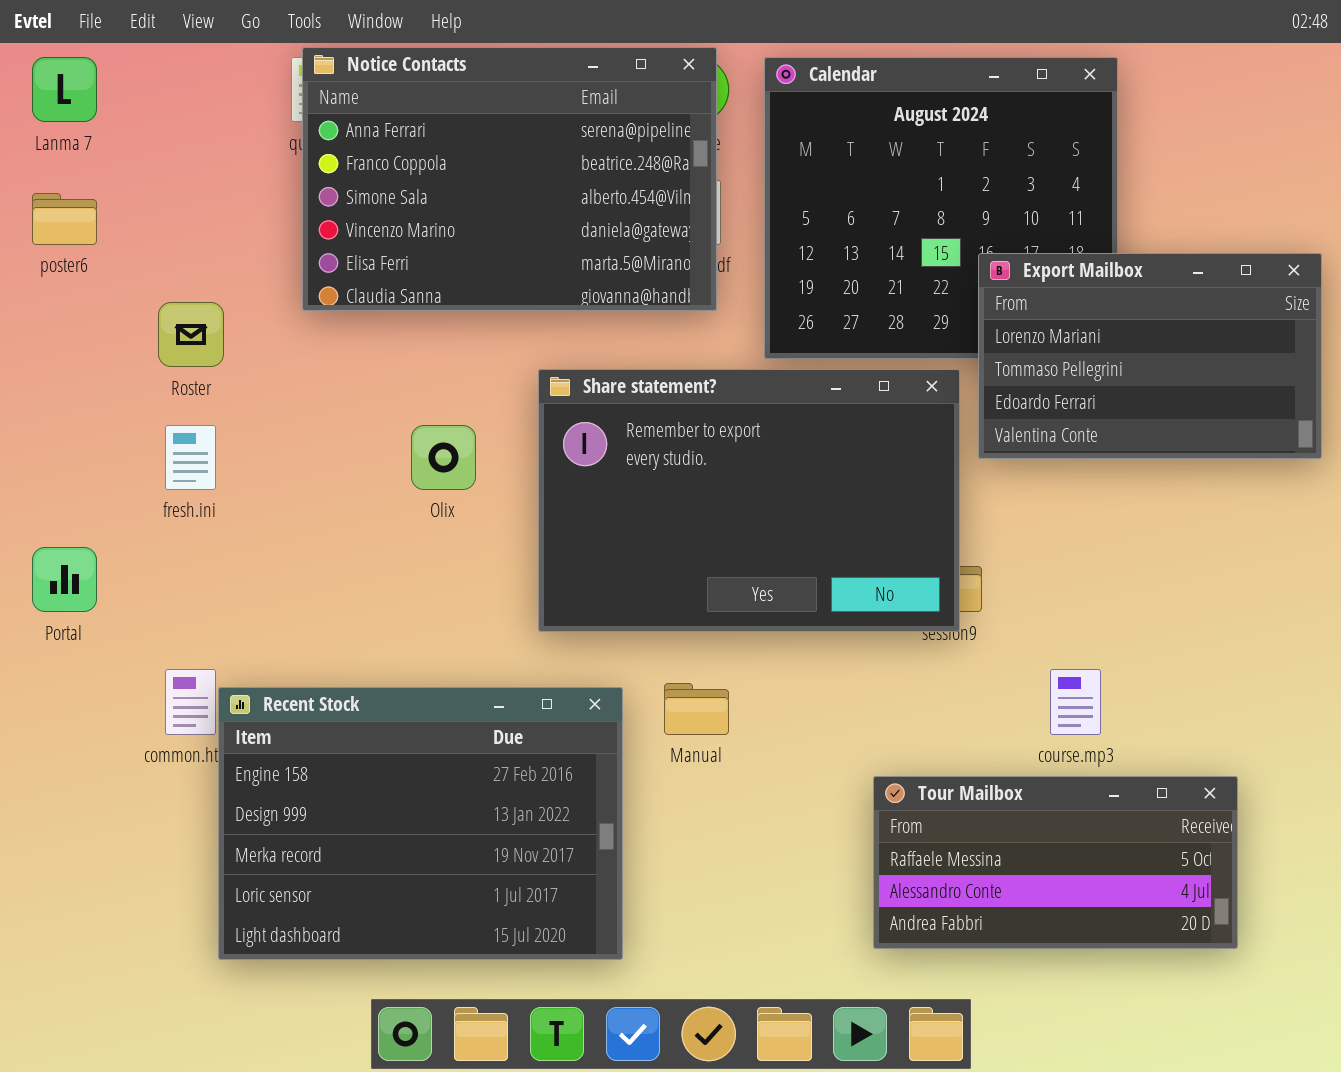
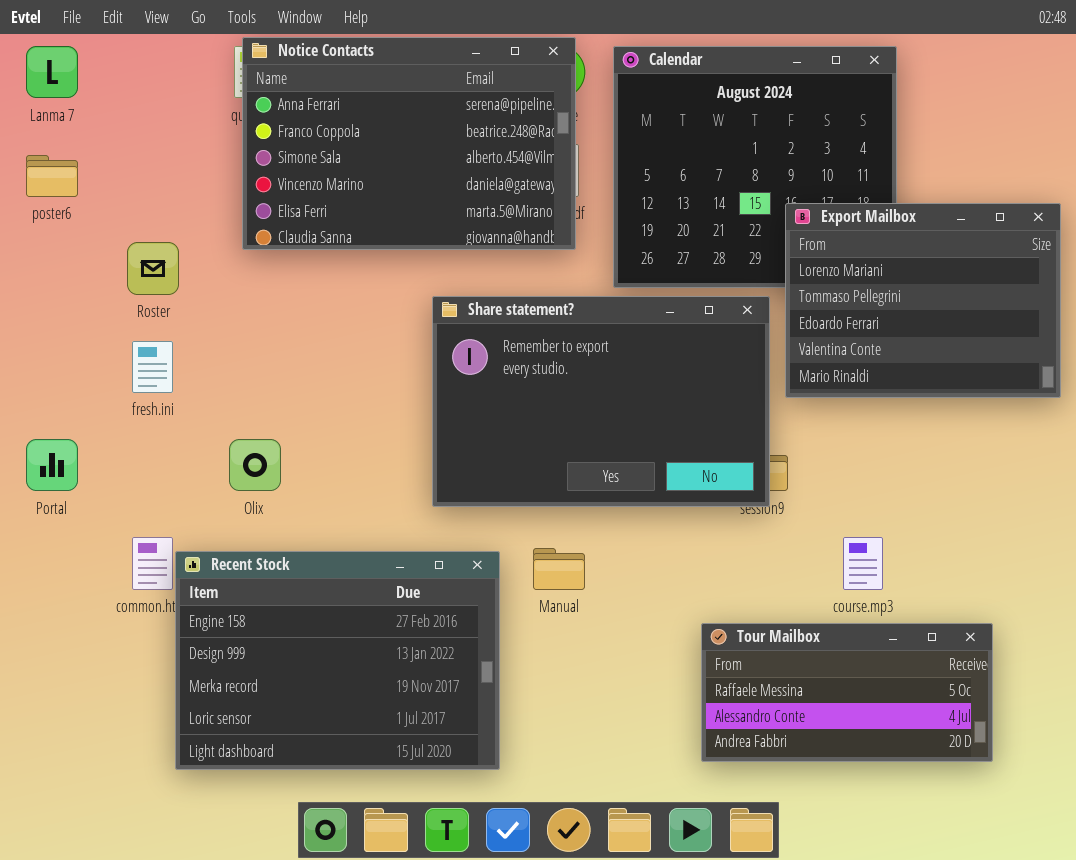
Export Mailbox: [978,253,1322,459] -> [785,203,1061,398], resized
Olix: [411,425,476,490] -> [229,439,281,491], moved

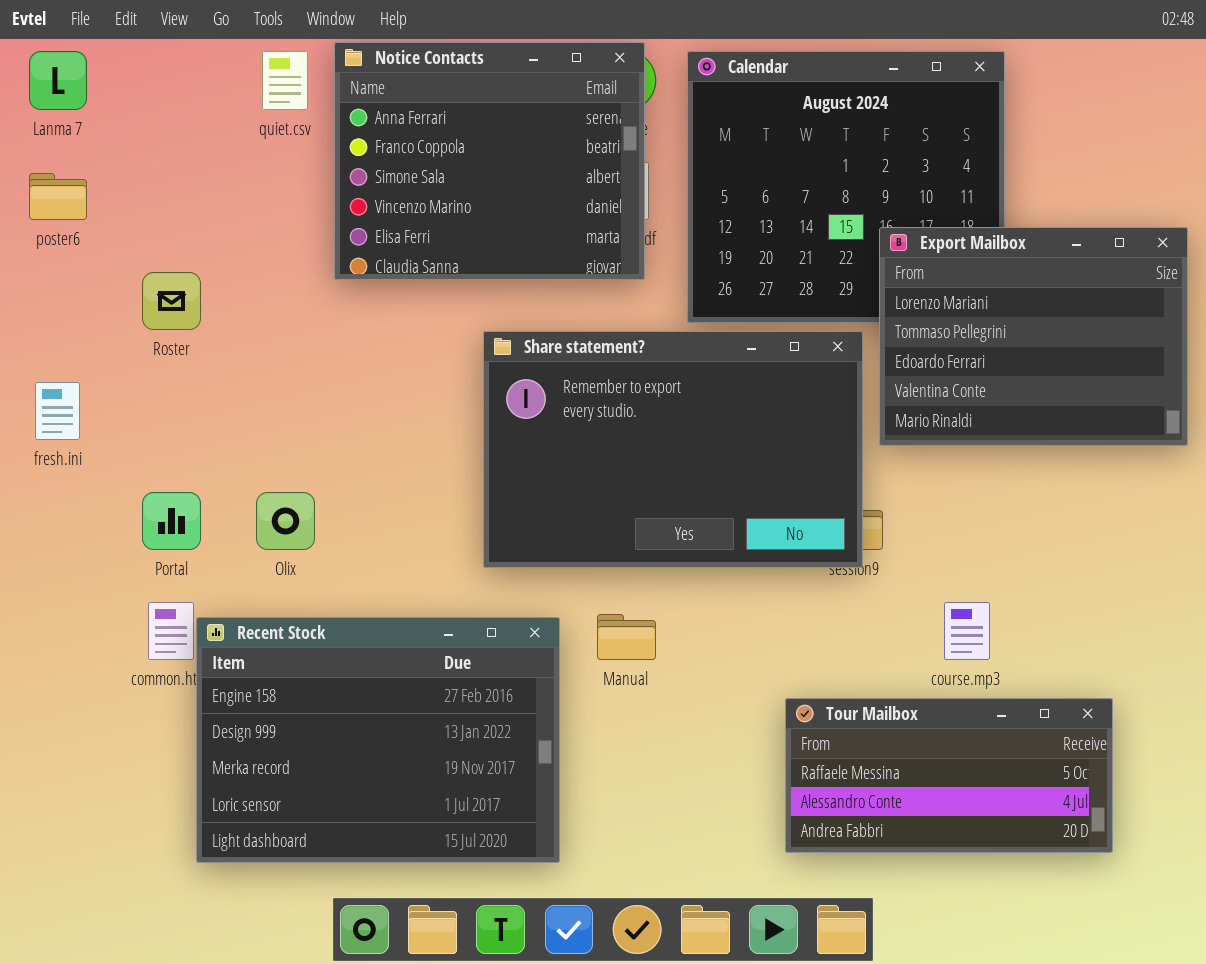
Notice Contacts: [242,37,576,250] -> [334,42,645,280], resized
fresh.ini: [132,341,173,393] -> [35,382,80,440], moved
Portal: [26,439,78,491] -> [142,492,201,550], moved

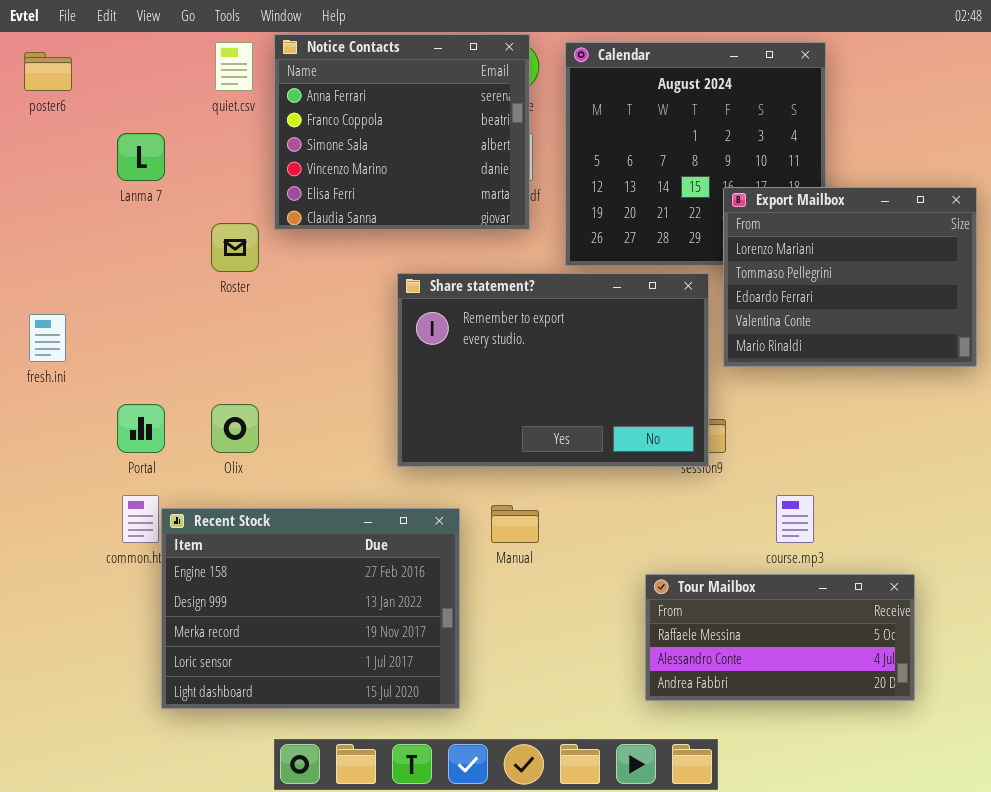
Lanma 7: [29,51,87,110] -> [117,133,165,181], moved
poster6: [29,173,87,220] -> [24,52,72,91], moved
Roster: [142,272,201,330] -> [211,223,259,272], moved

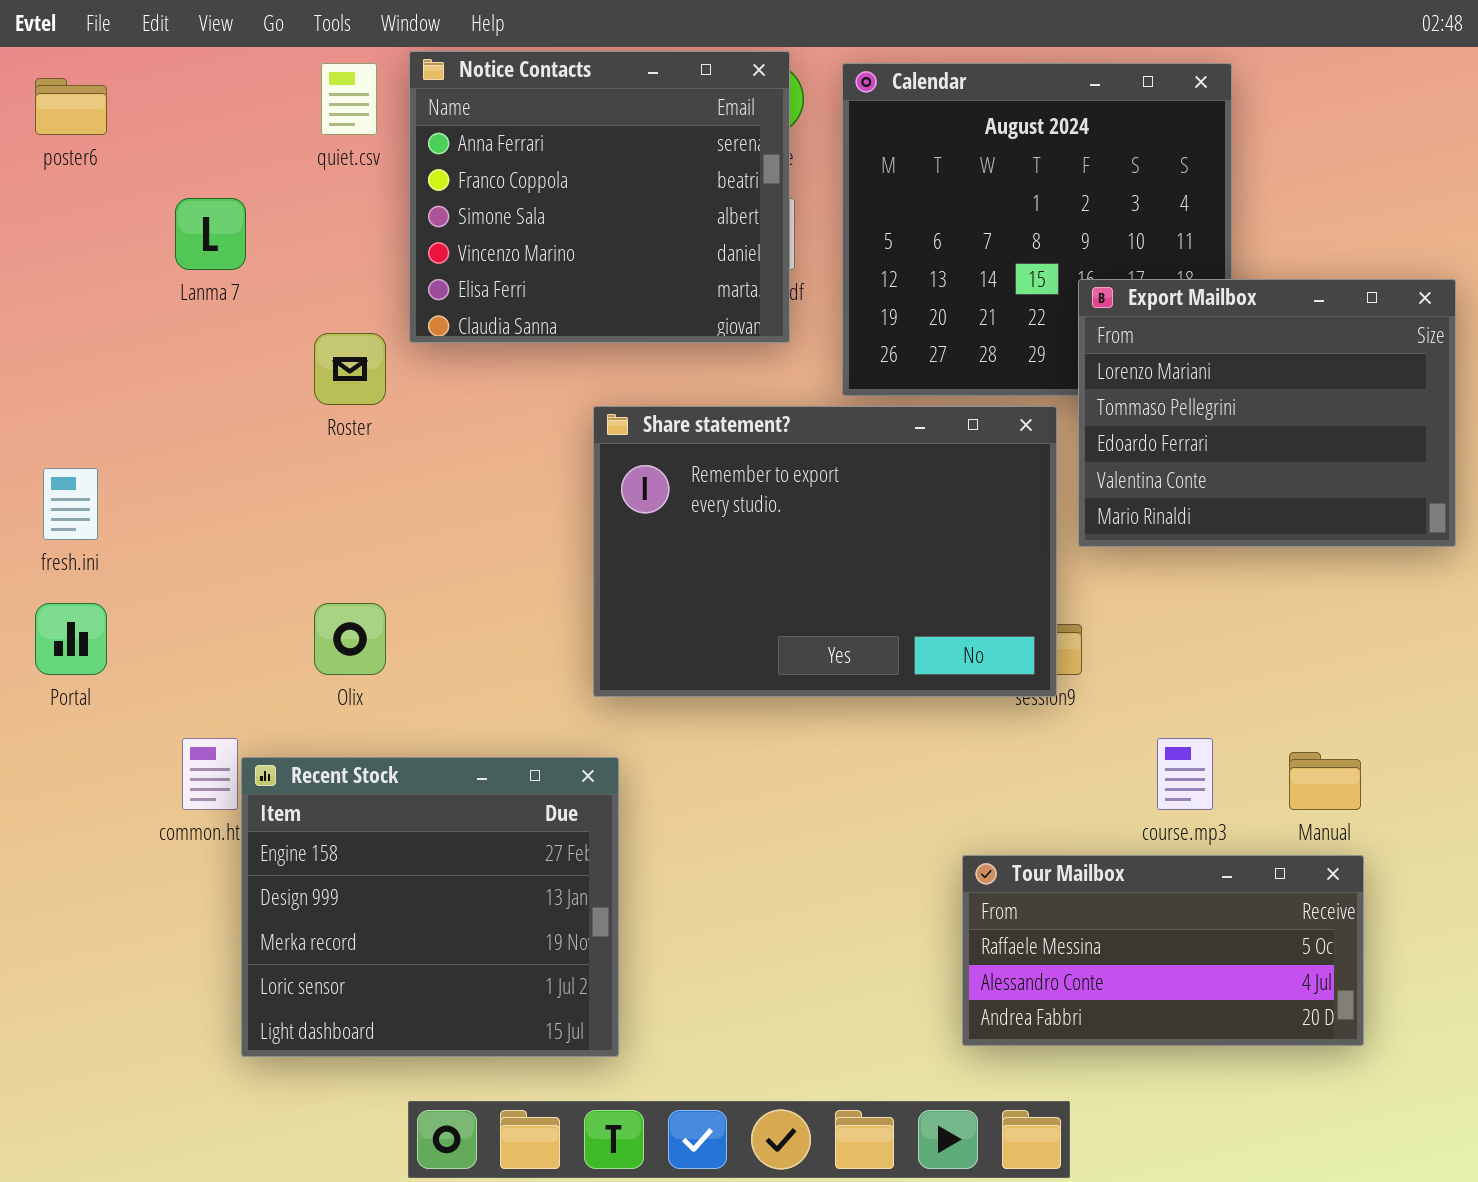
Portal: [117,404,165,453] -> [35,603,107,675], moved
Manual: [491,505,539,543] -> [1289,752,1361,810], moved
Recent Stock: [161,508,460,709] -> [241,757,619,1057], resized

